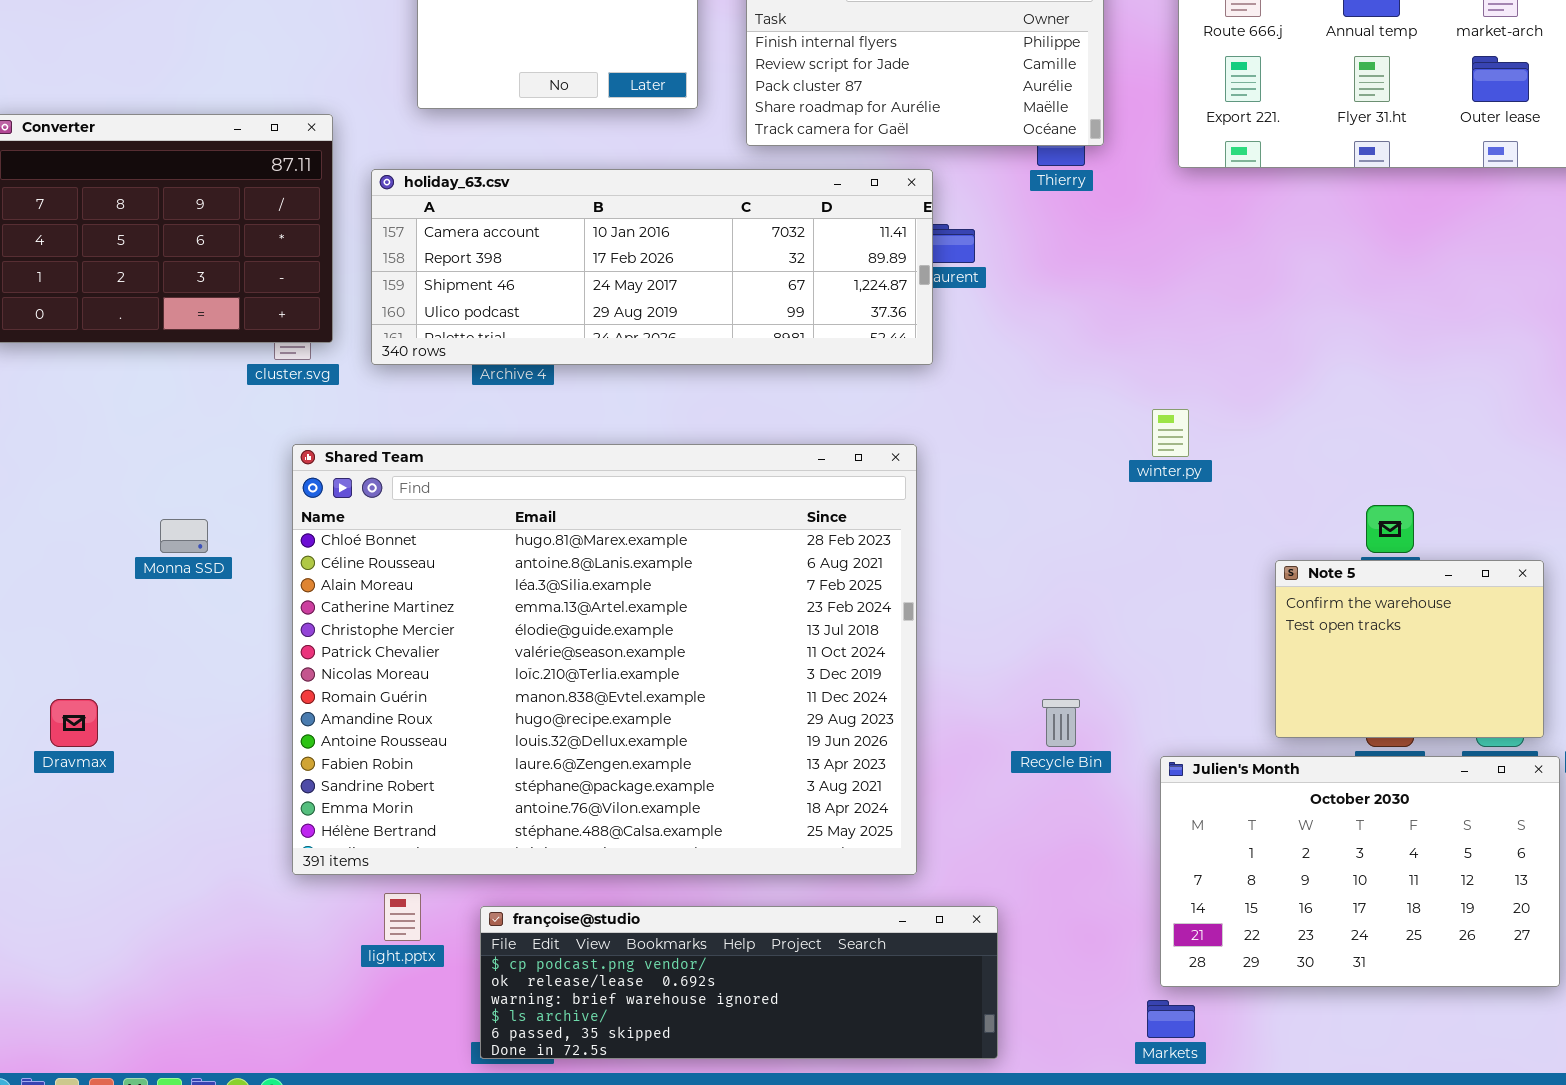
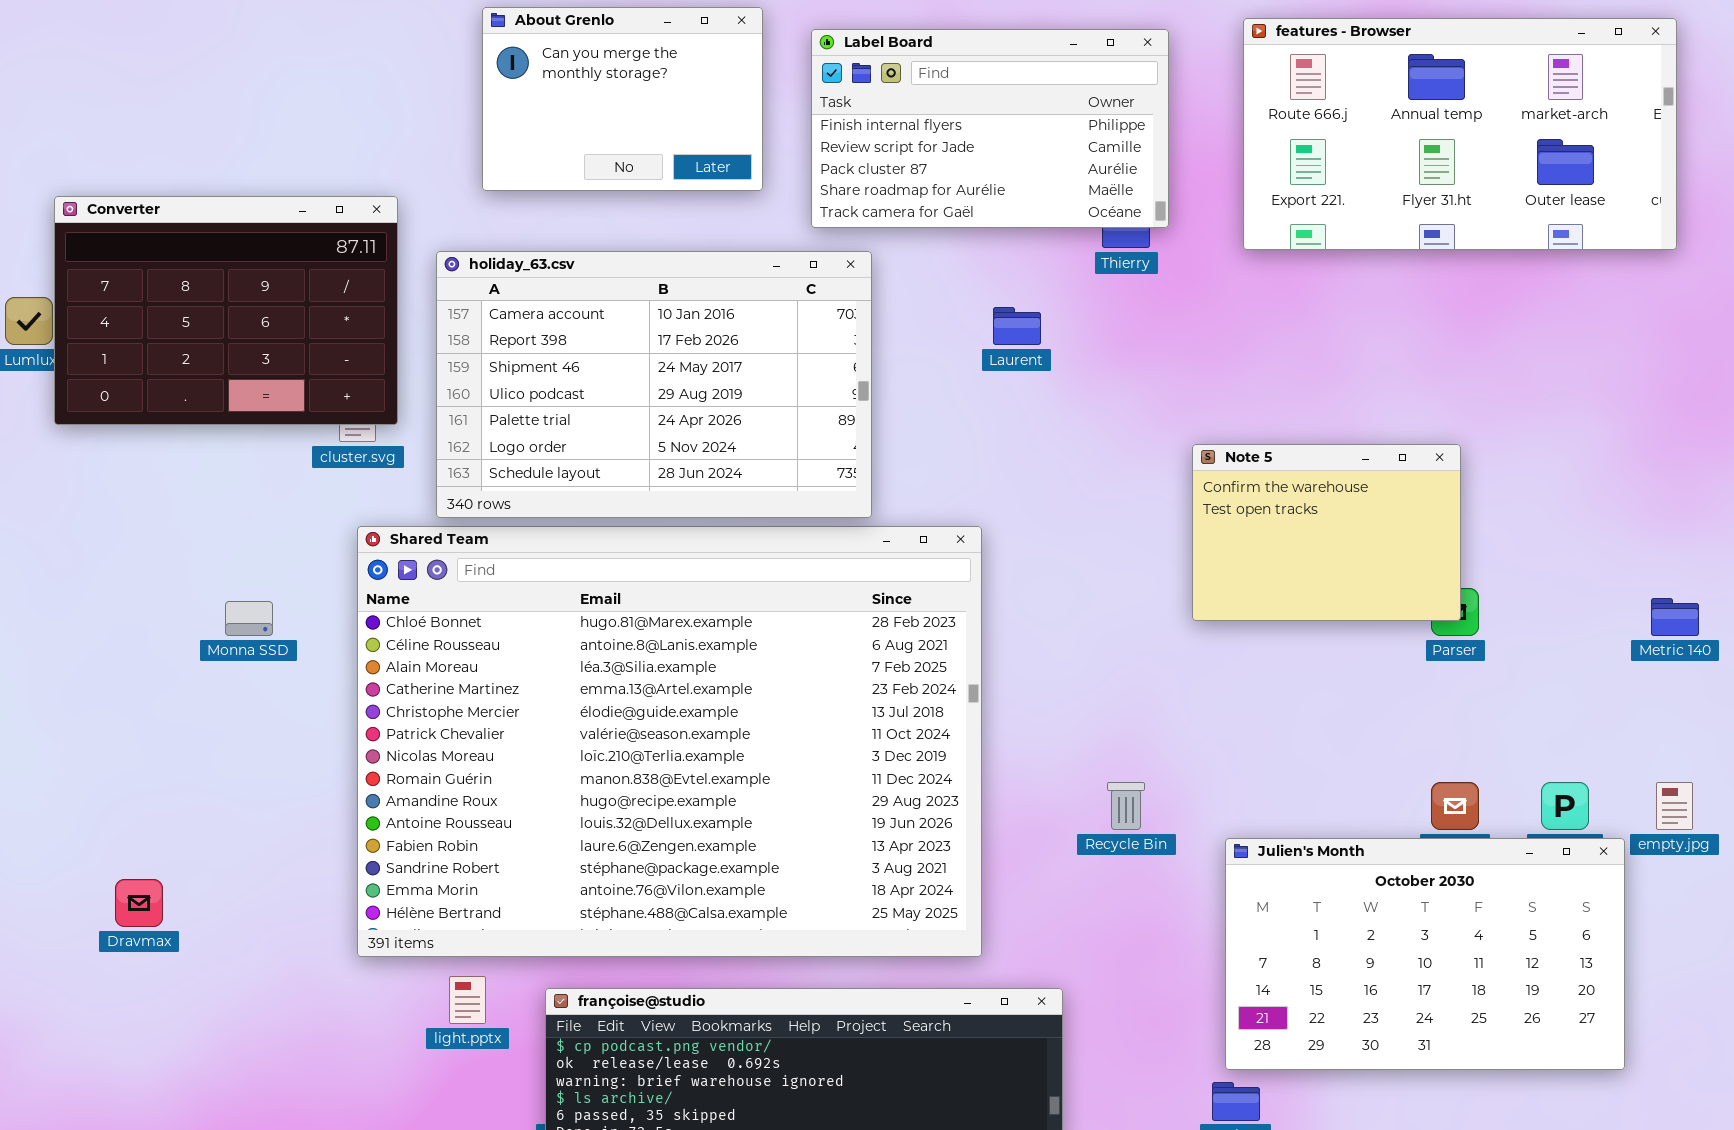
holiday_63.csv: [371,169,933,365] -> [436,251,872,518], resized
Note 5: [1275,560,1544,738] -> [1192,444,1461,621], moved
Dravmax: [50,699,98,747] -> [115,879,163,927], moved

